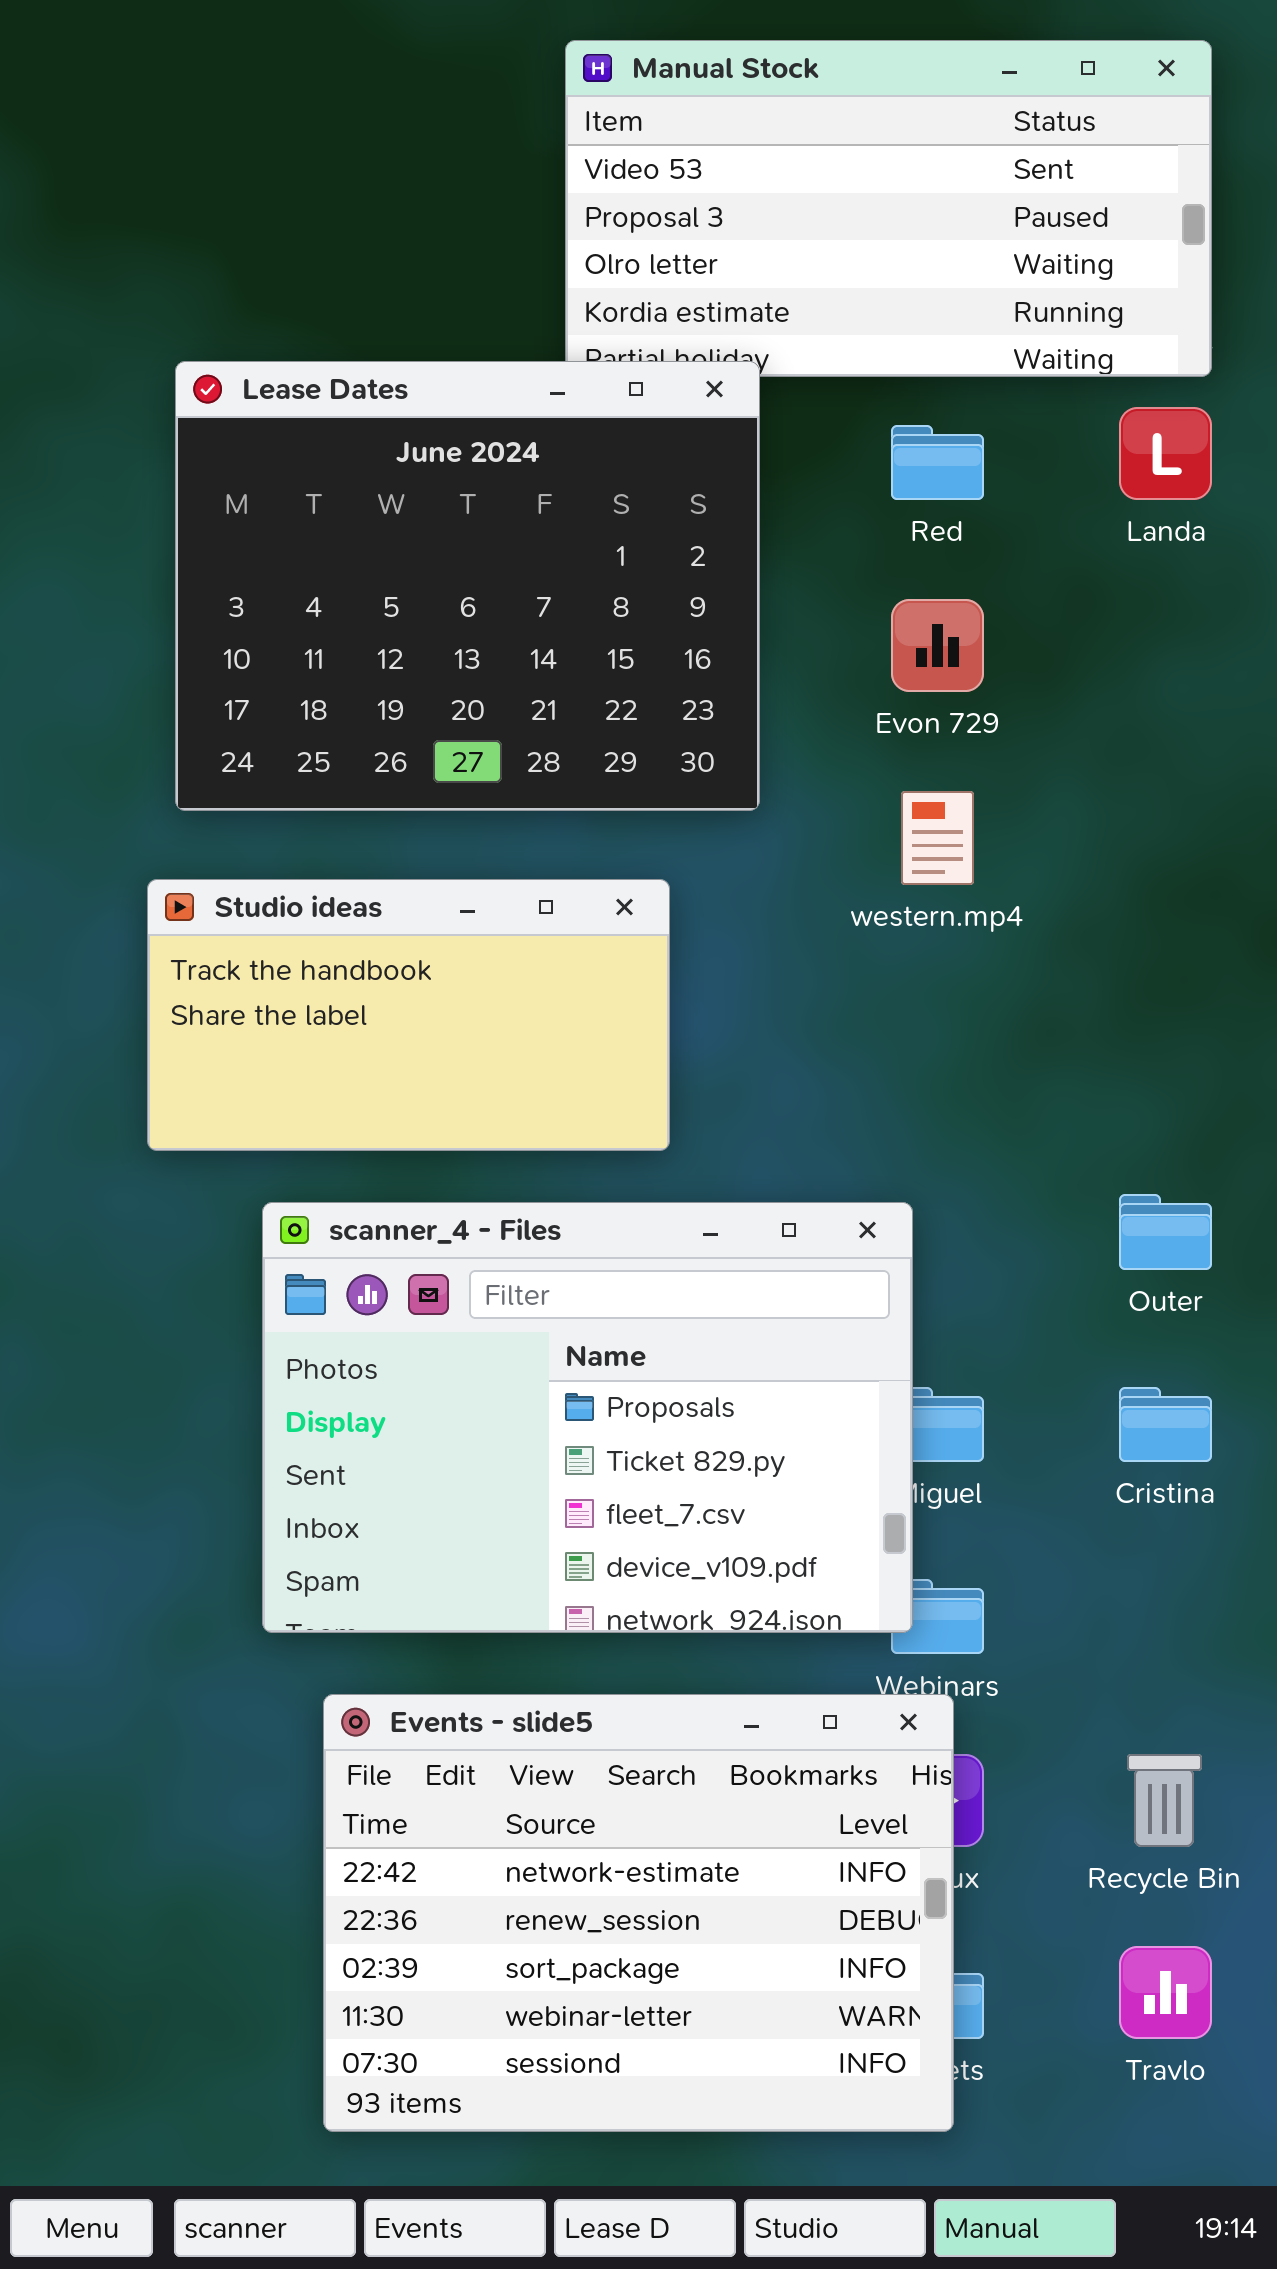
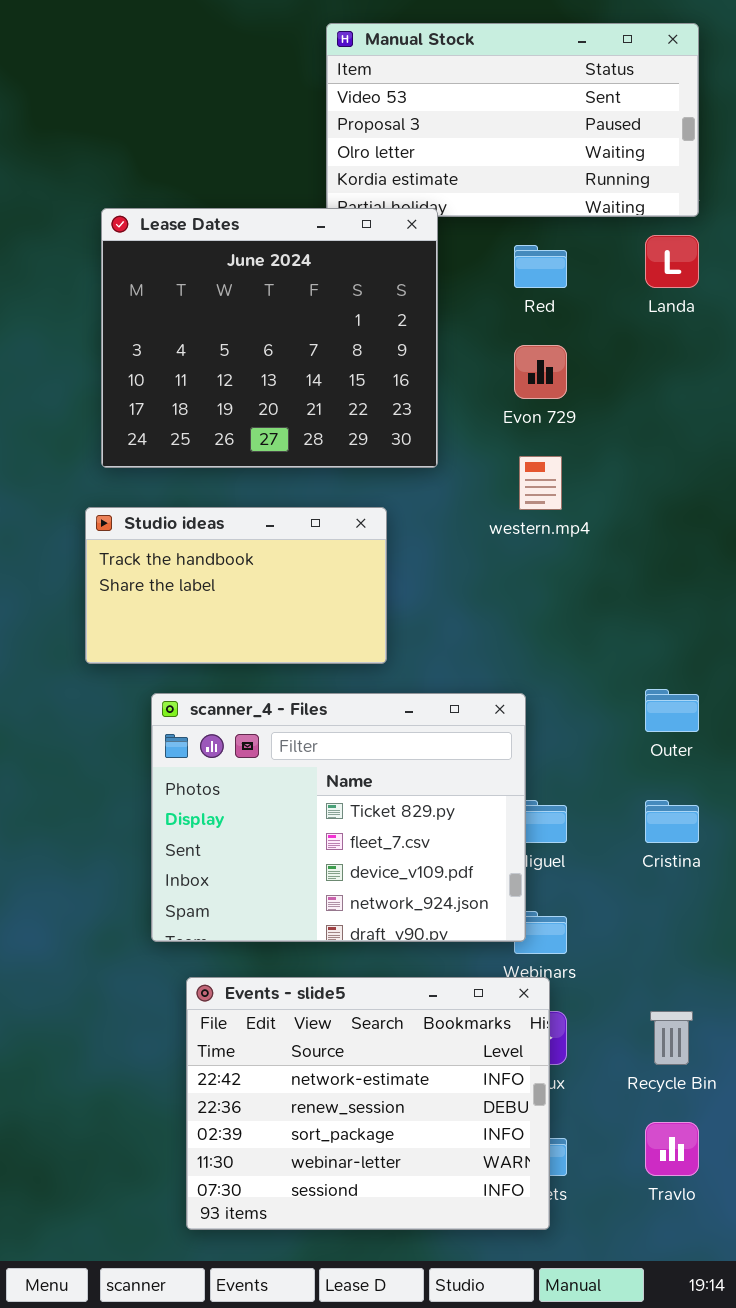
scanner_4 - Files: [262,1202,913,1633] -> [151,693,526,942], scrolled down 1 row

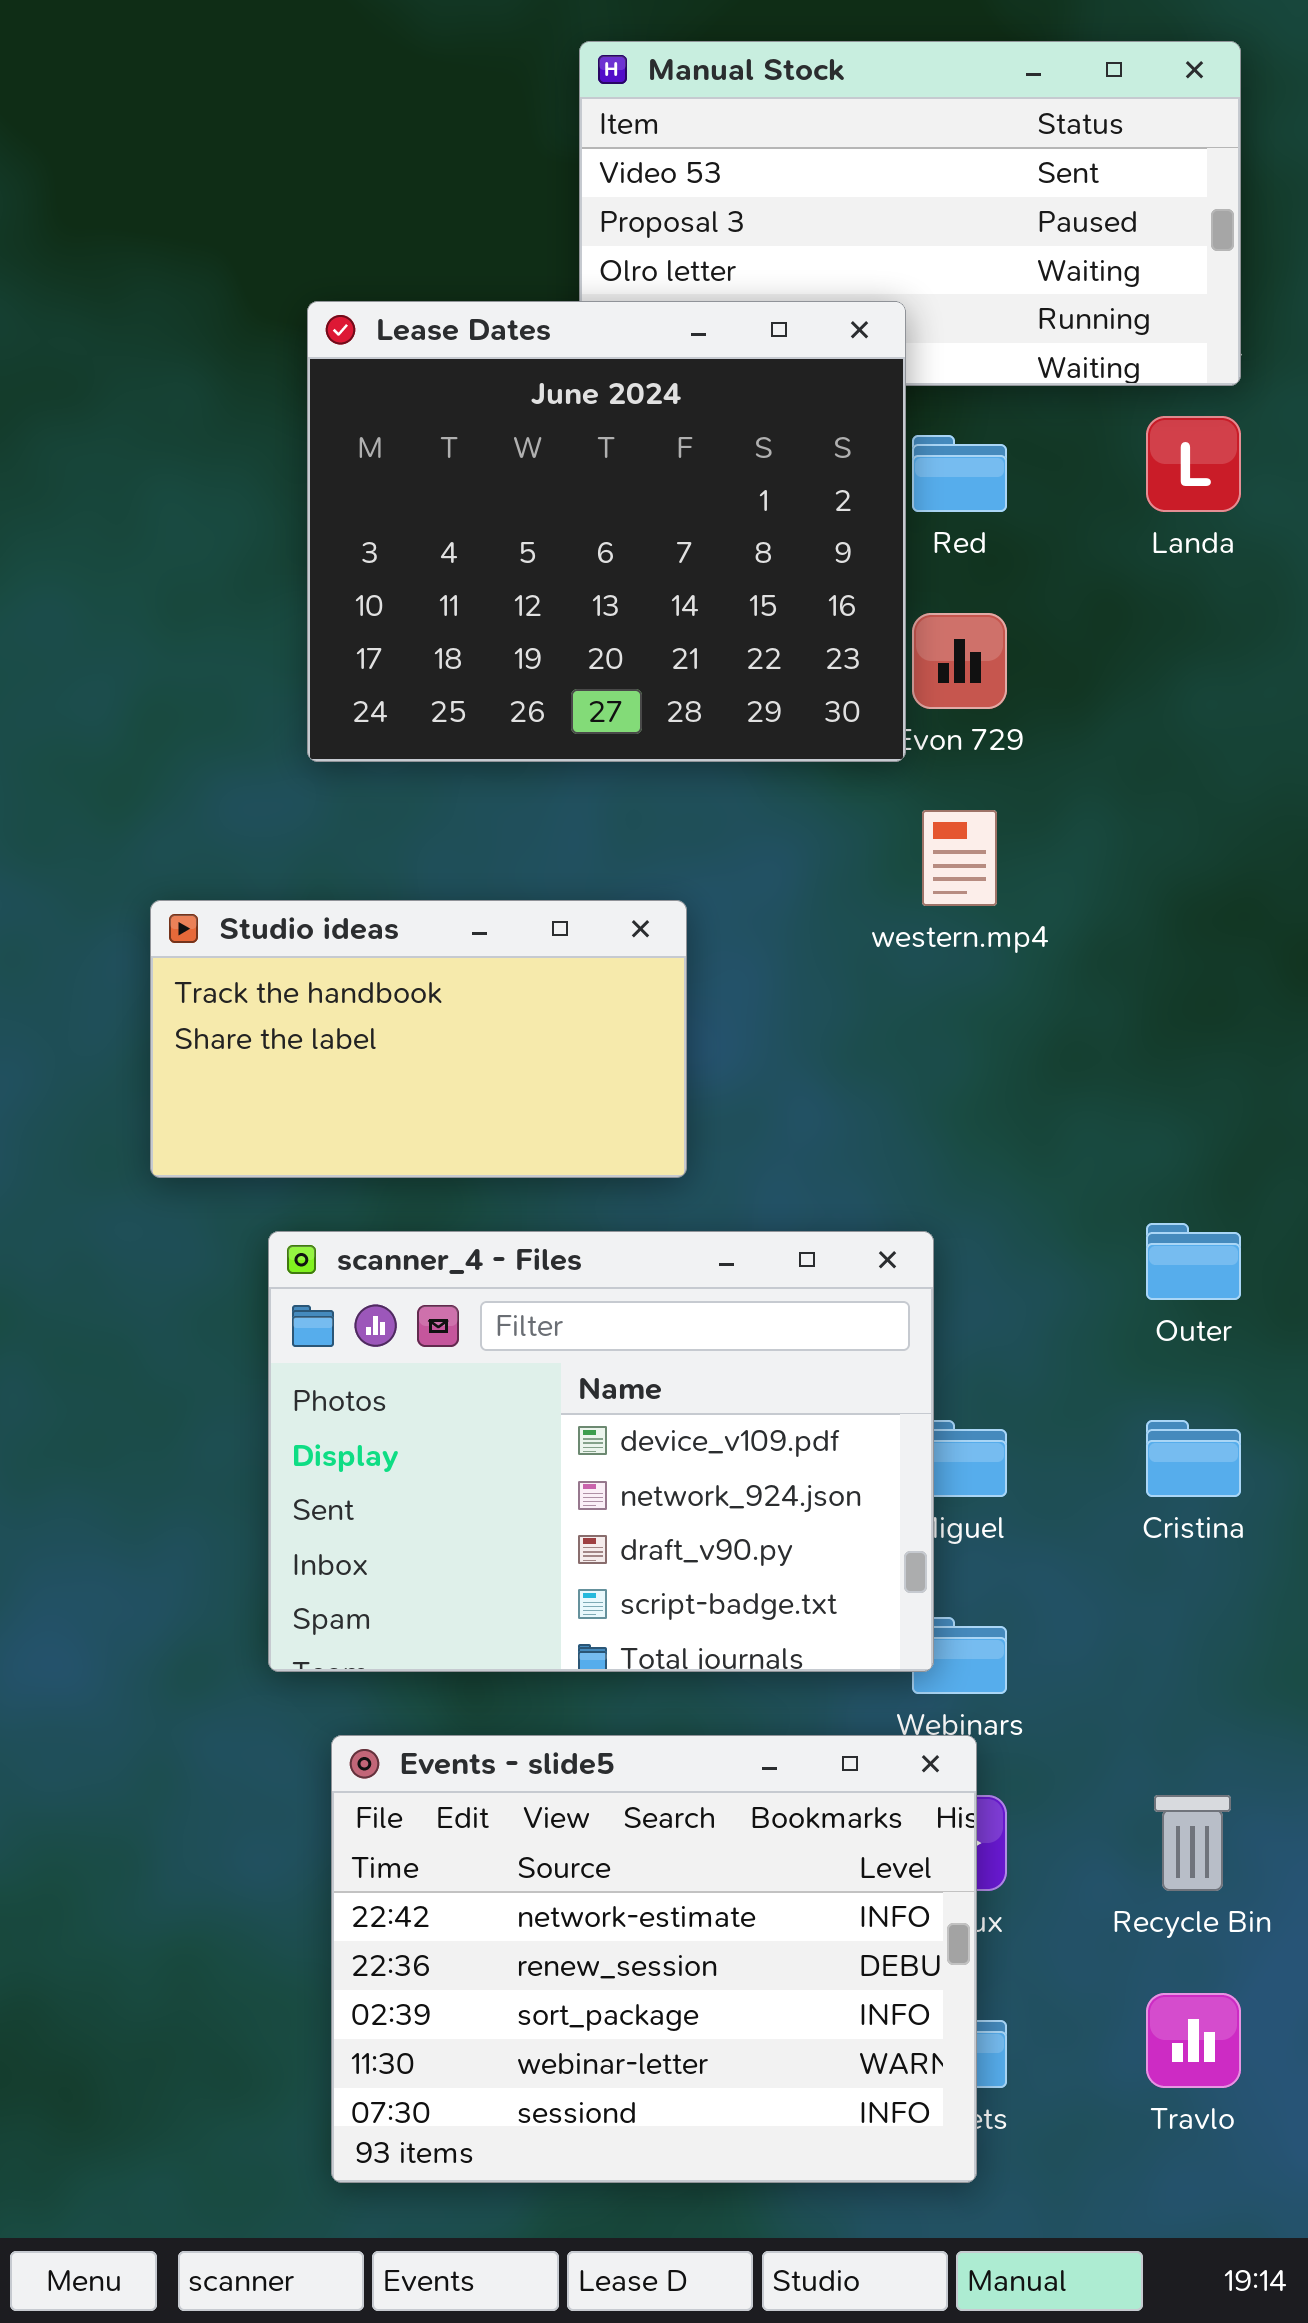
Lease Dates: [101,208,438,468] -> [307,301,906,762], moved
scanner_4 - Files: [151,693,526,942] -> [268,1231,934,1672], scrolled down 2 rows

